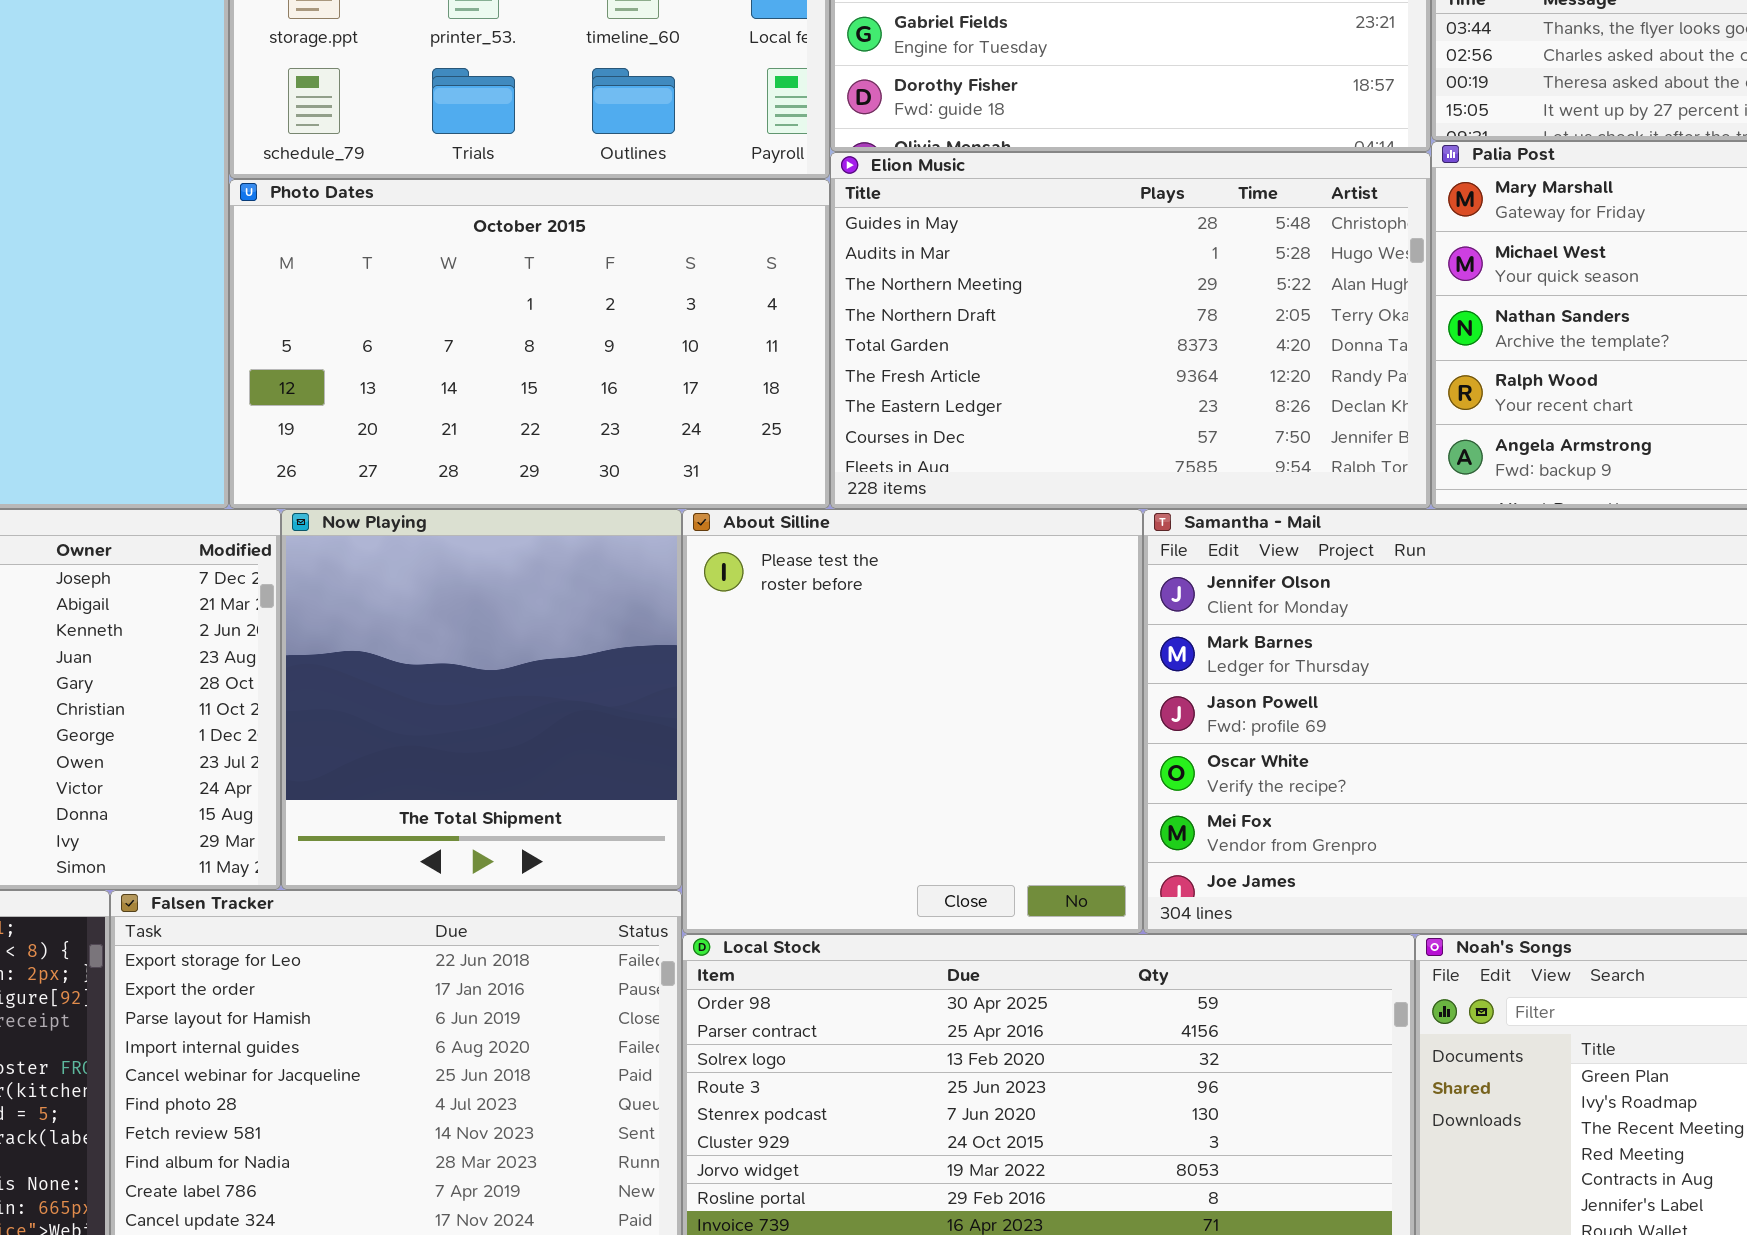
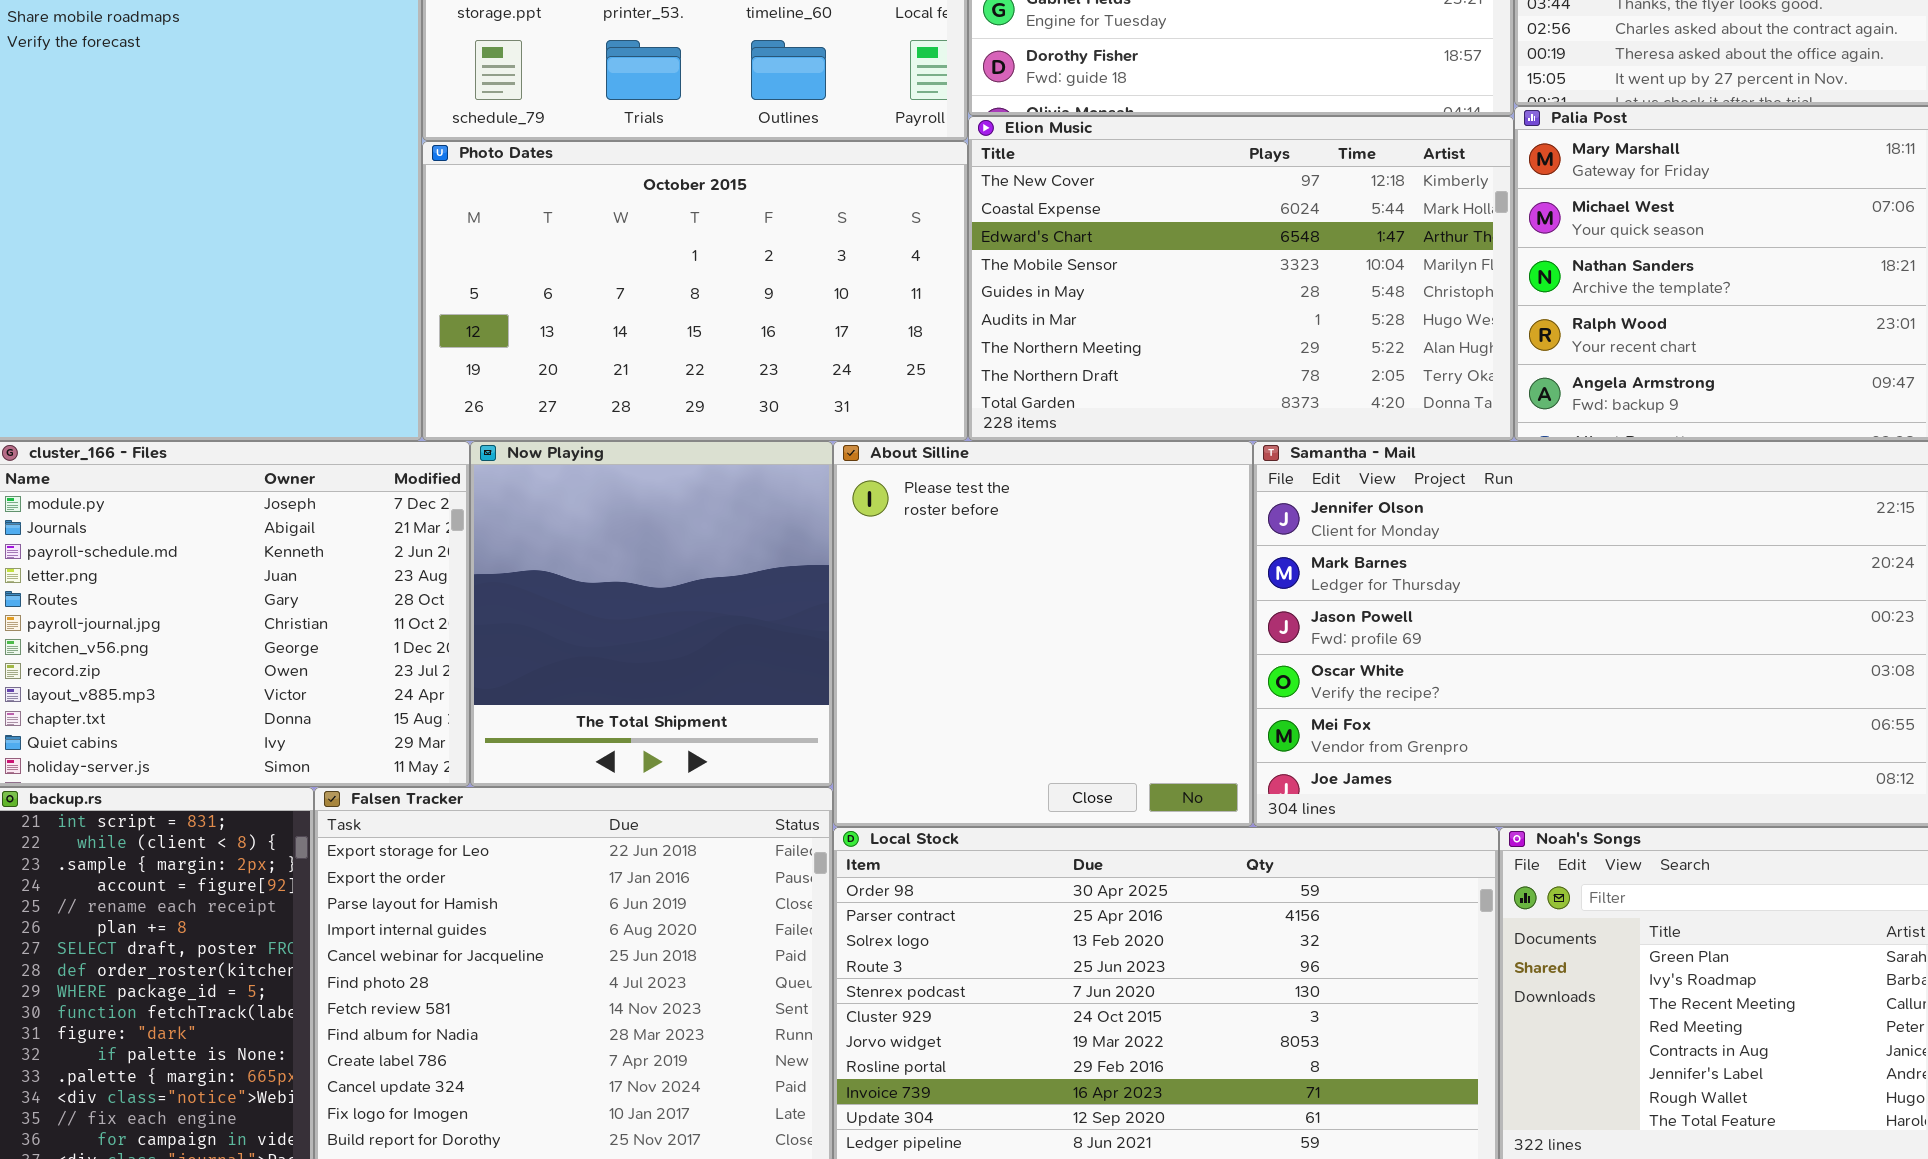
Elion Music: [830,152,1431,509] -> [968,116,1514,441], scrolled up 4 rows

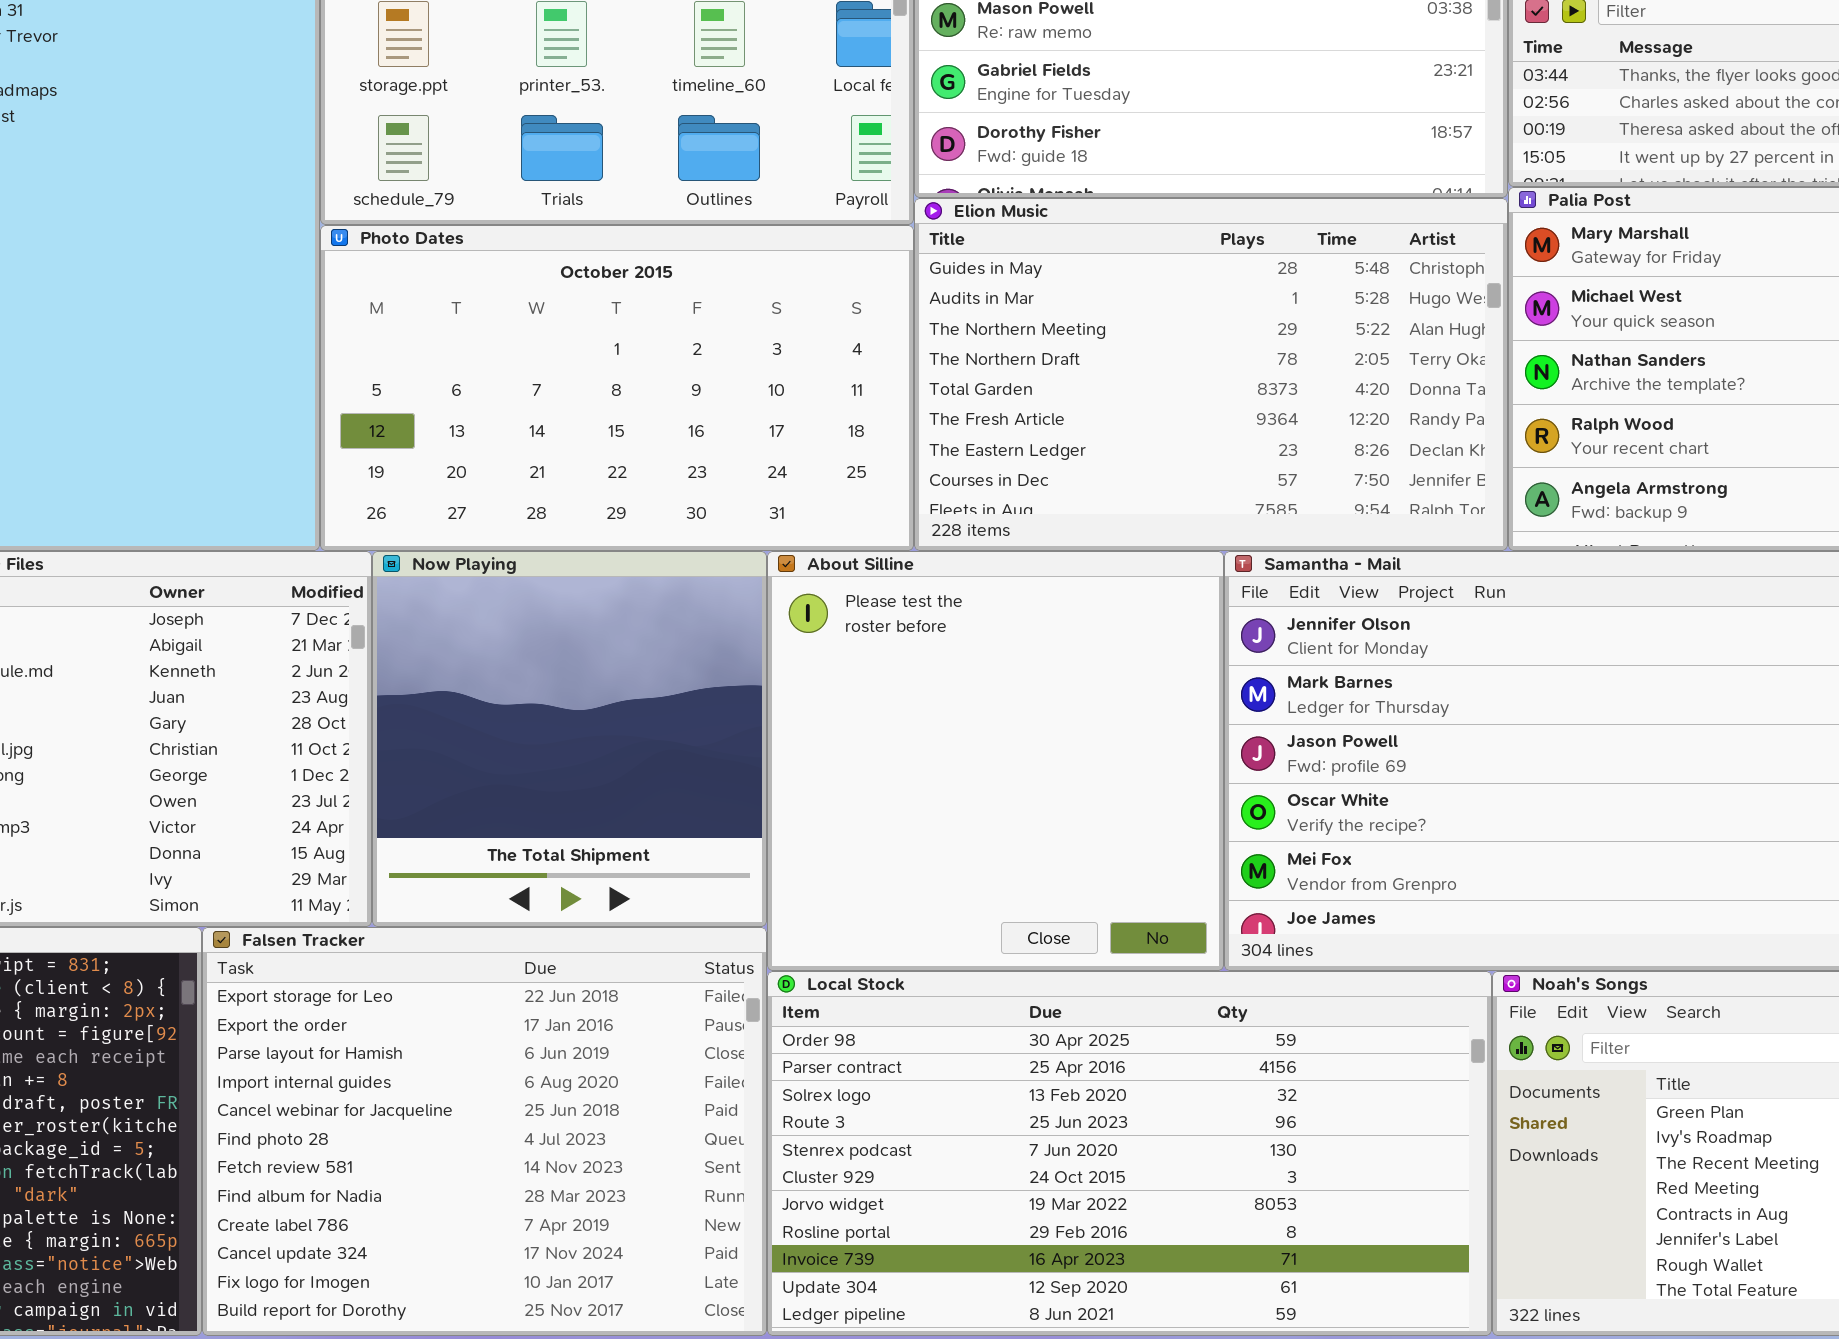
Elion Music: [968,116,1514,441] -> [914,198,1508,551], scrolled down 4 rows

